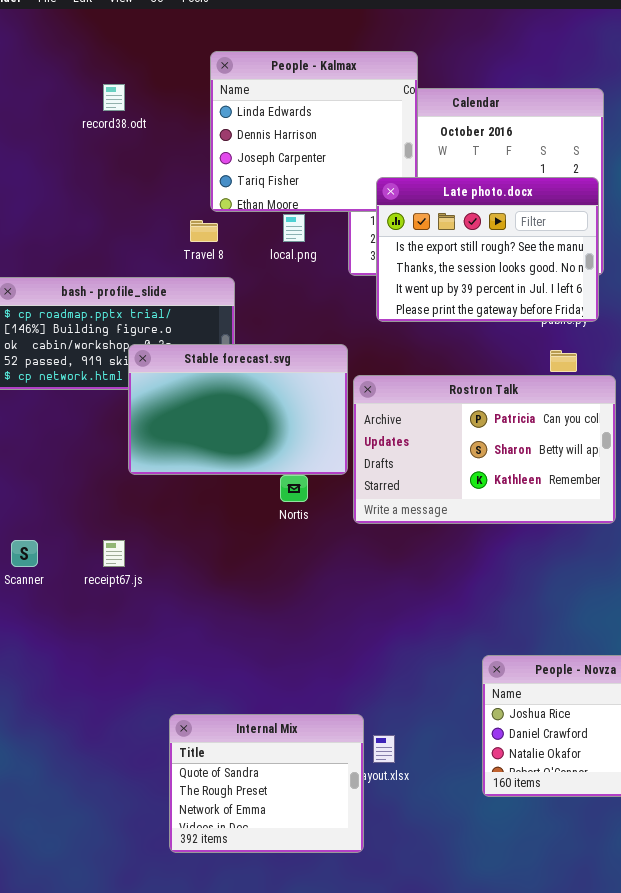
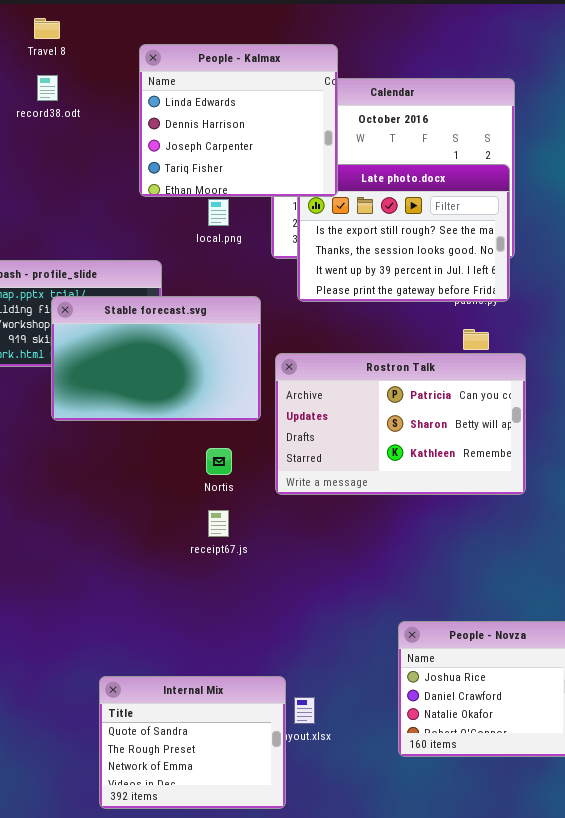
People - Kalmax: [210,51,418,212] -> [139,44,338,197], raised
Travel 8: [190,220,218,242] -> [34,18,60,39], moved
Stable forecast.svg: [128,344,348,475] -> [51,296,261,421], moved
receipt67.js: [103,540,125,567] -> [208,510,229,537], moved

